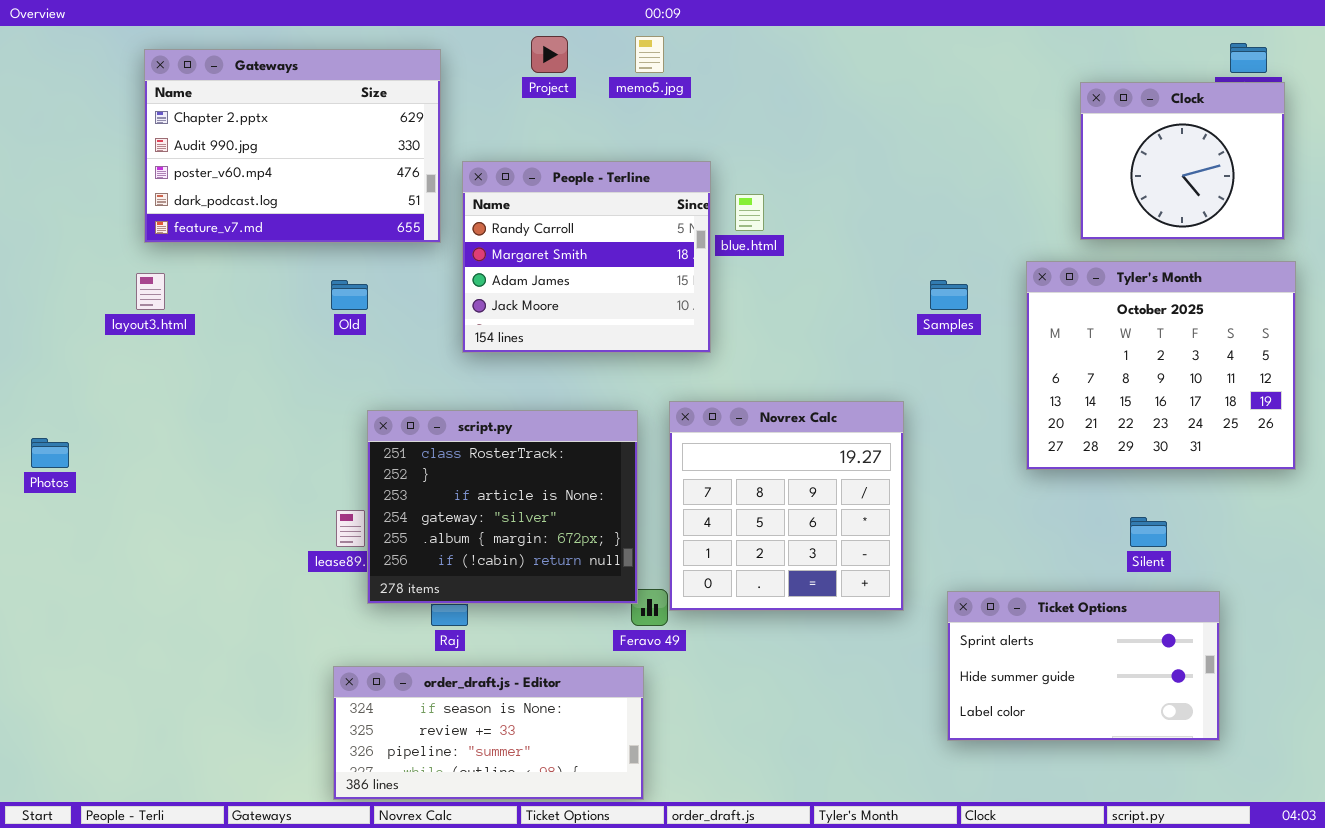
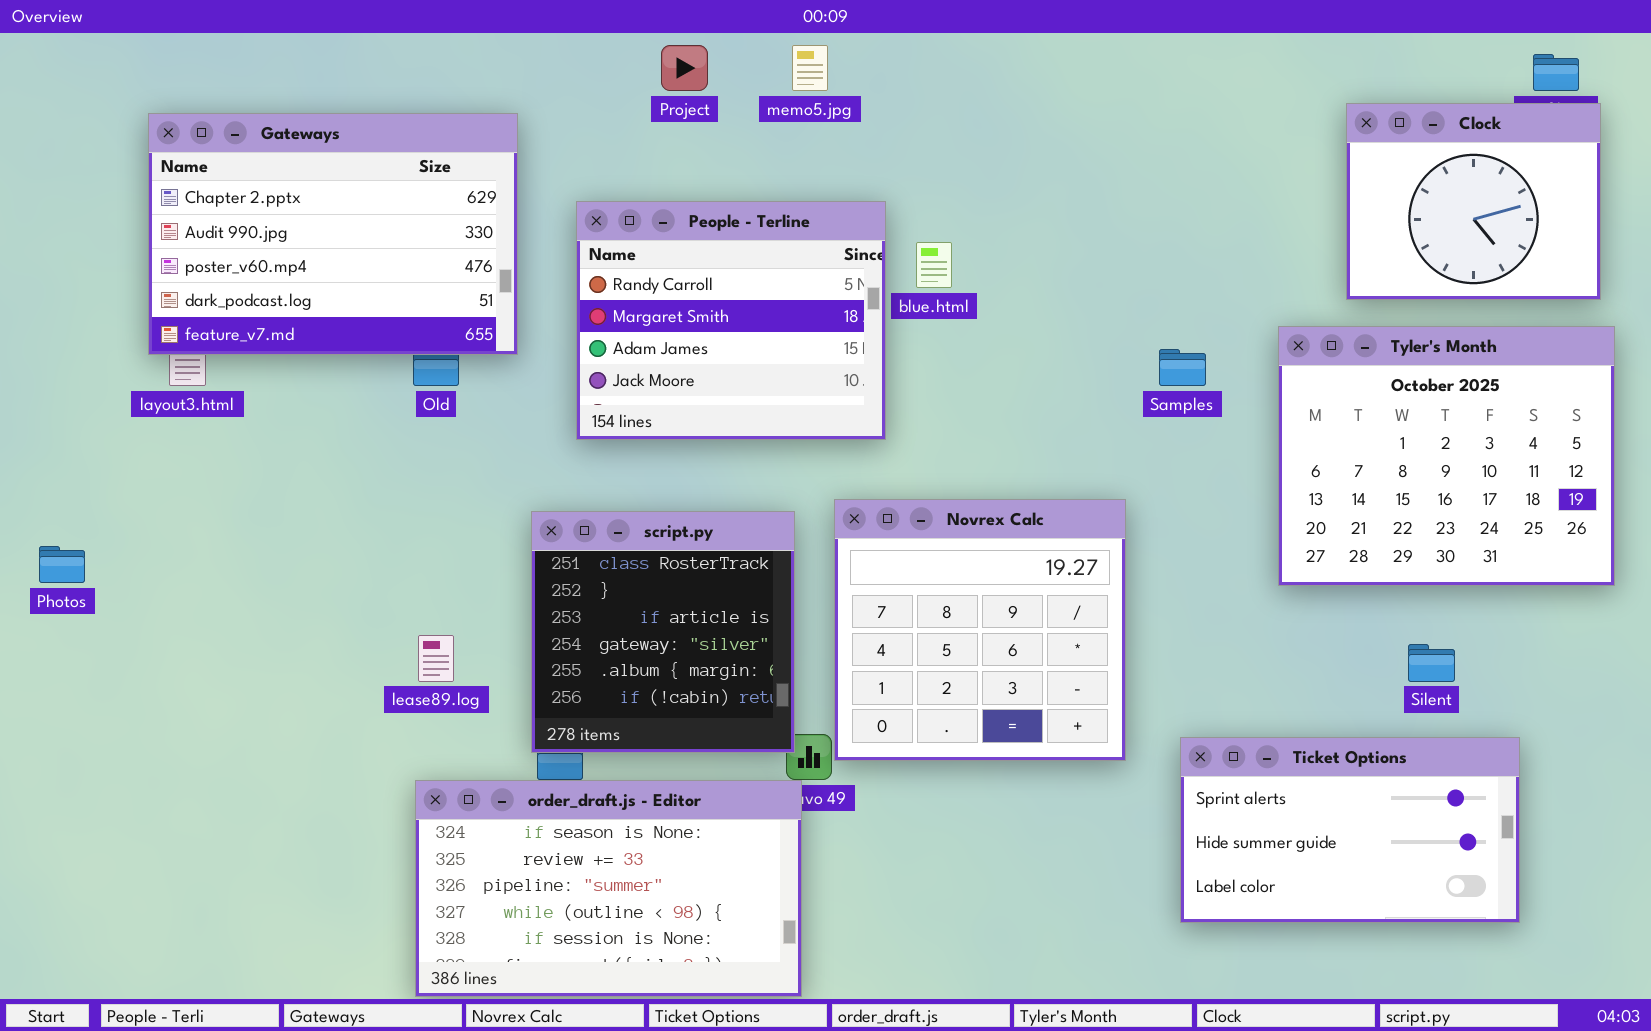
Gateways: [144,49,441,243] -> [148,113,518,355], moved
script.py: [367,410,638,604] -> [531,511,795,753], resized
order_draft.js - Editor: [333,666,644,800] -> [415,780,802,997], resized

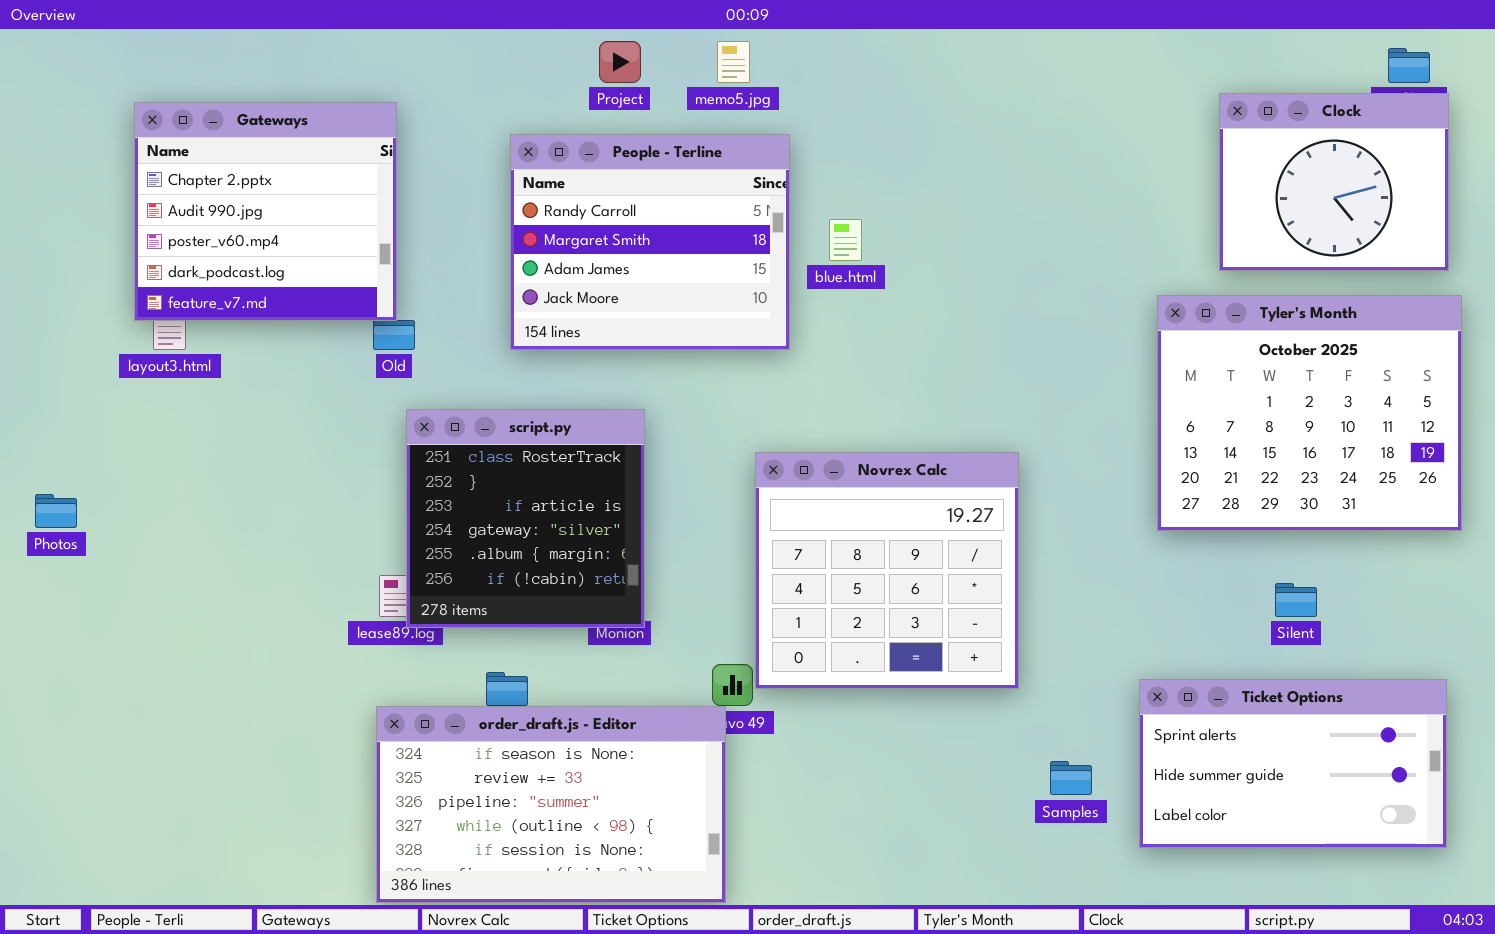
Gateways: [148,113,518,355] -> [134,102,397,321], resized
People - Terline: [576,201,886,440] -> [510,134,790,350], moved
Samples: [1159,349,1206,386] -> [1050,761,1092,795], moved
script.py: [531,511,795,753] -> [406,409,645,628], moved
Ticket Options: [1180,737,1520,923] -> [1139,679,1447,848], moved

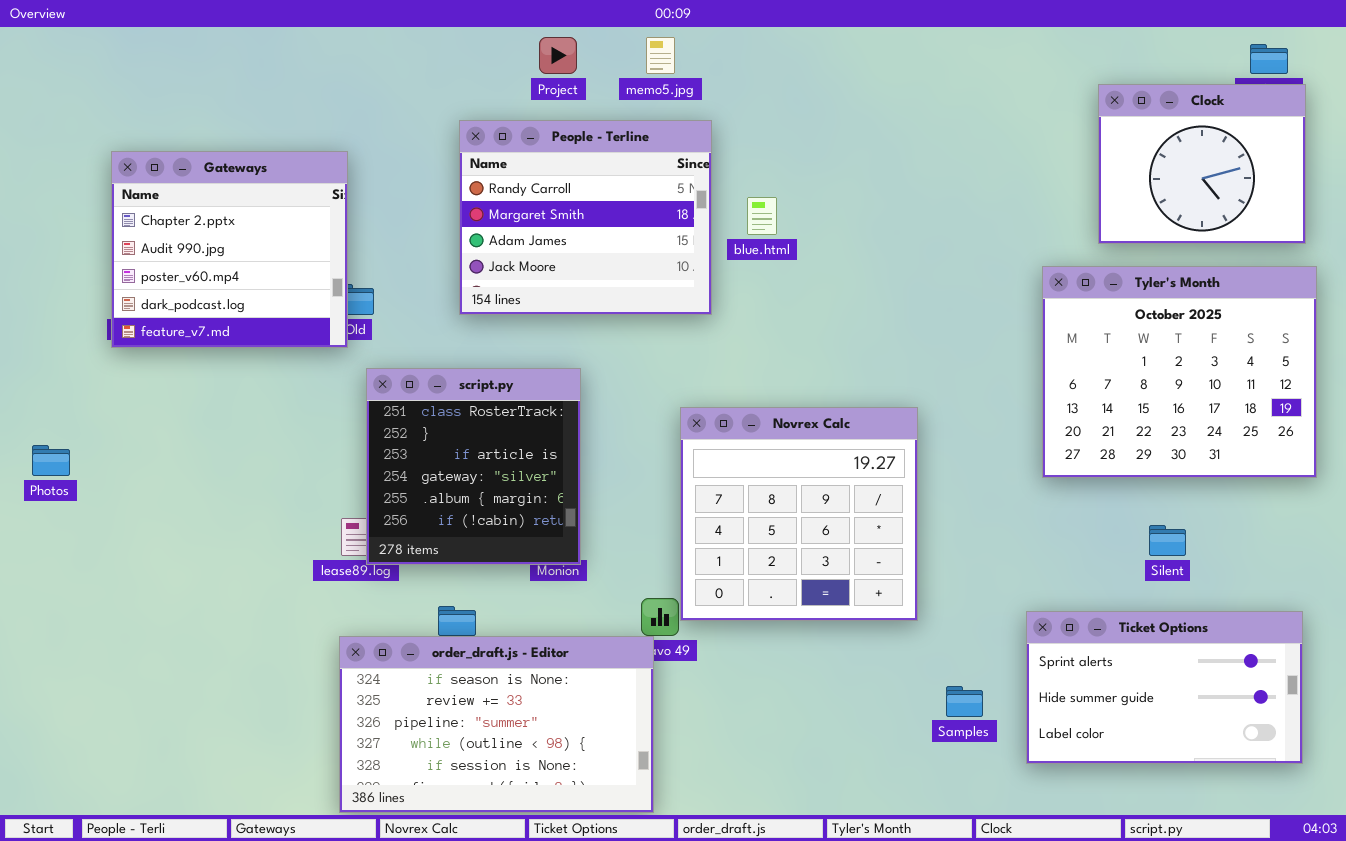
Gateways: [134,102,397,321] -> [111,151,348,348], moved

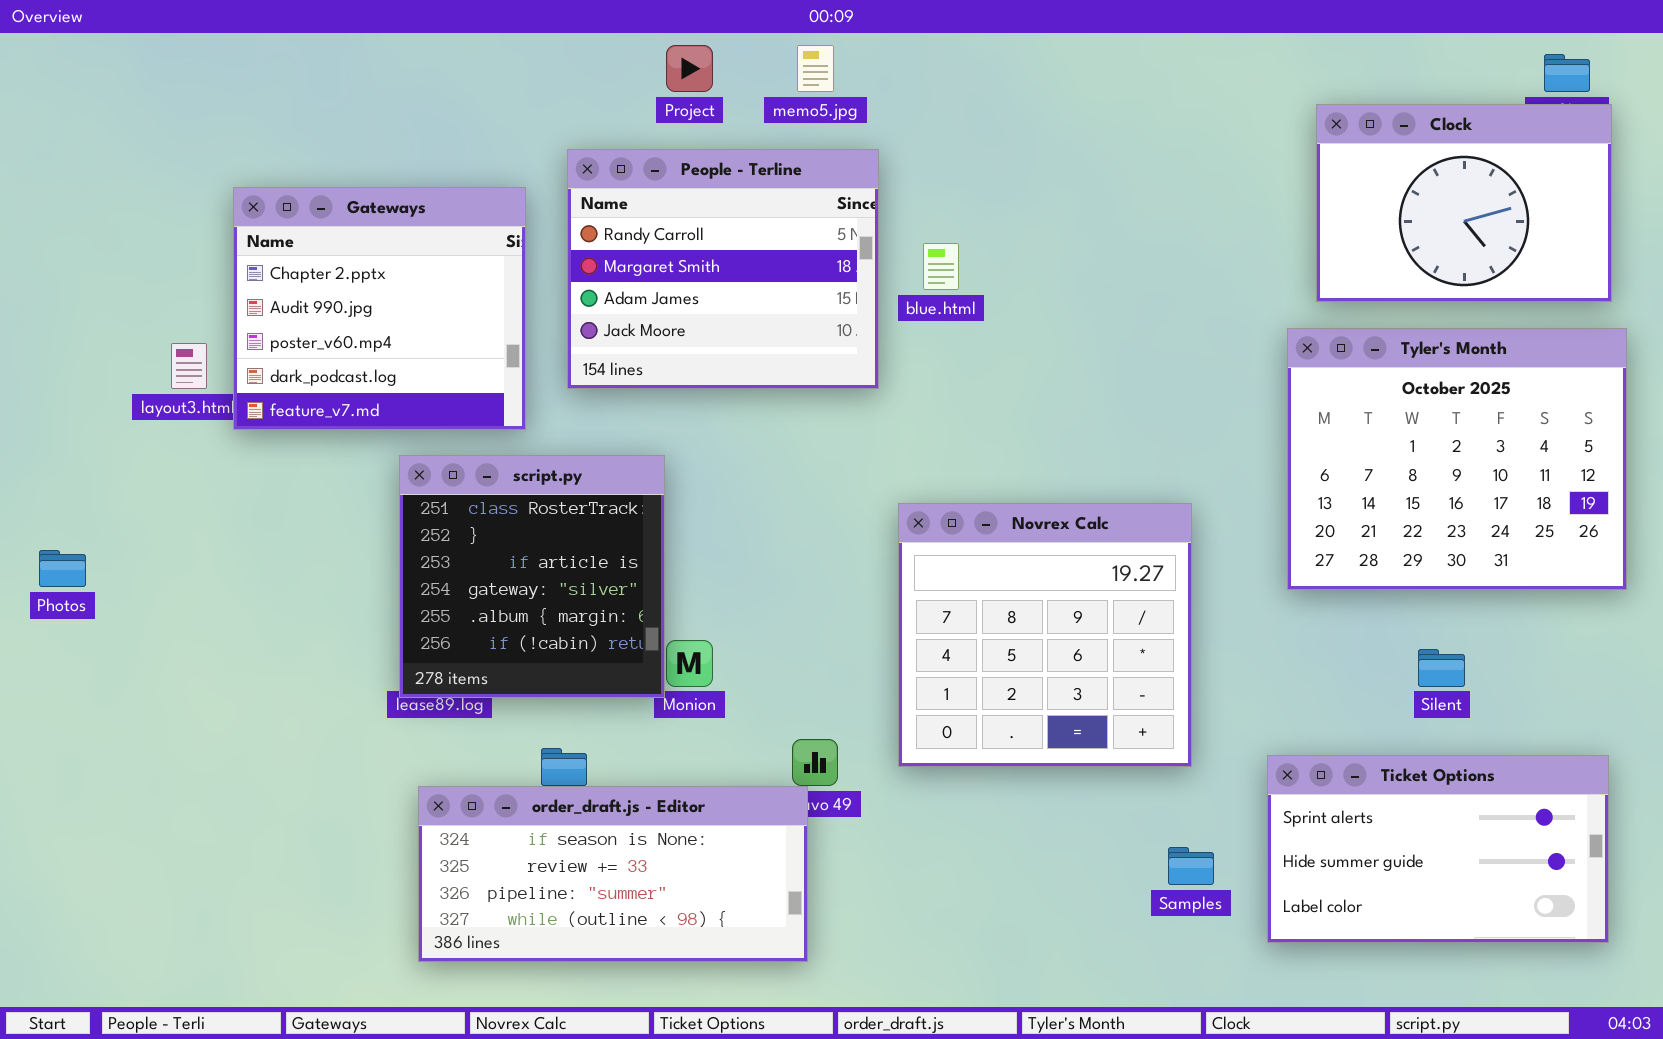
Clock: [1098,84,1306,244] -> [1316,104,1612,302], resized
Gateways: [111,151,348,348] -> [233,187,526,430], moved
script.py: [366,368,581,565] -> [399,455,665,698], moved
Novrex Calc: [680,407,918,621] -> [898,503,1192,767], moved
order_draft.js - Editor: [339,636,654,813] -> [418,786,808,962], resized

